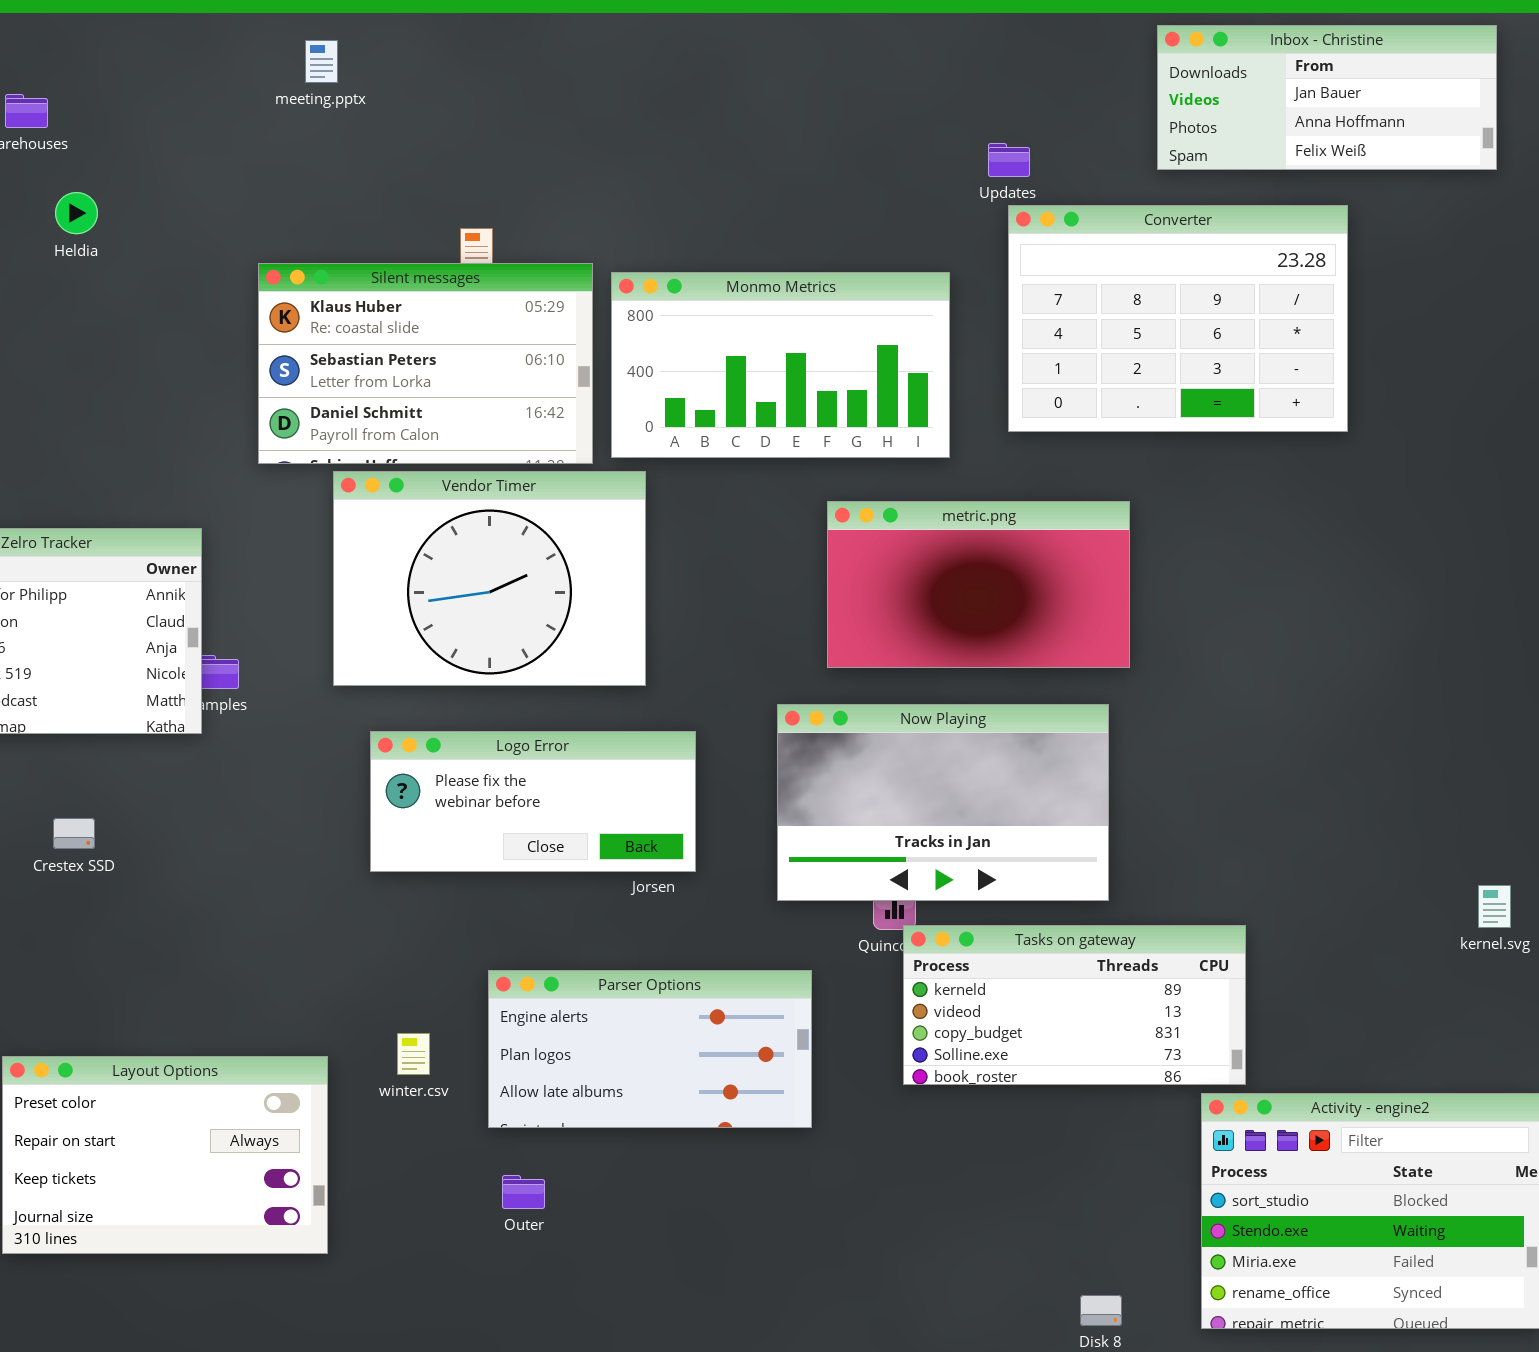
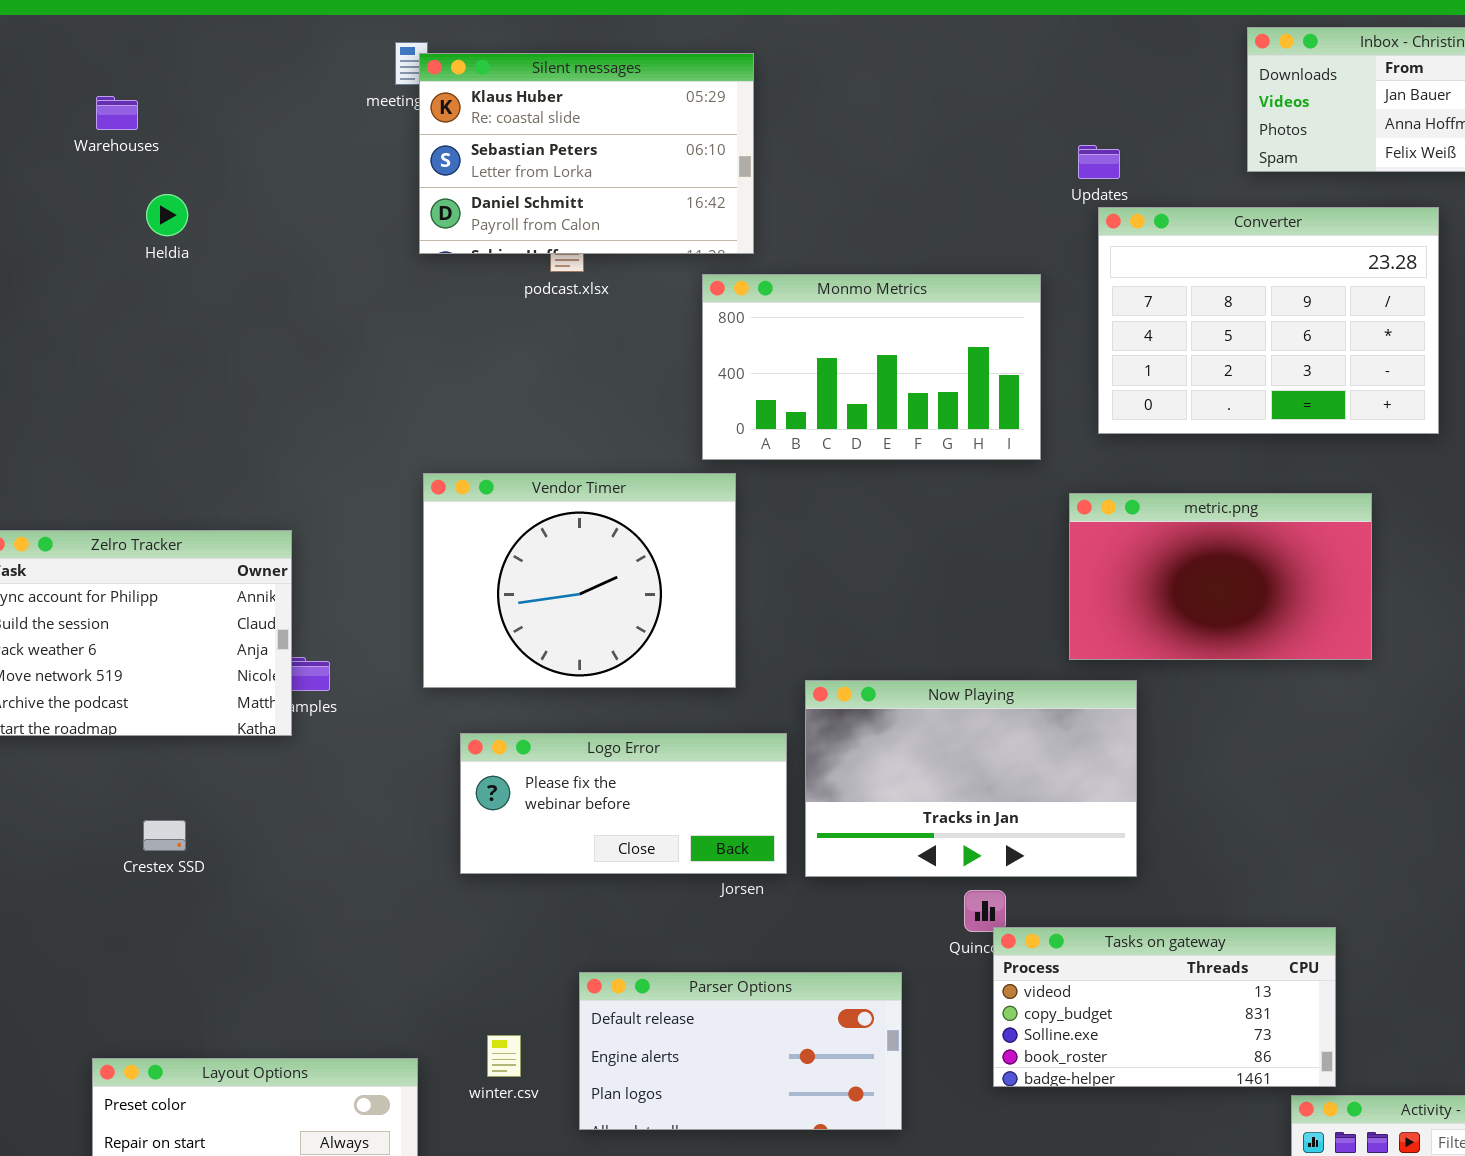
Silent messages: [258,263,593,464] -> [419,53,754,254], moved
metric.png: [827,501,1130,668] -> [1069,493,1372,660], moved
Now Playing: [777,704,1109,901] -> [805,680,1137,877], moved
Tasks on gateway: [903,925,1246,1085] -> [993,927,1336,1087], scrolled down 1 row
Parser Options: [488,970,812,1128] -> [579,972,902,1130], scrolled up 1 row

